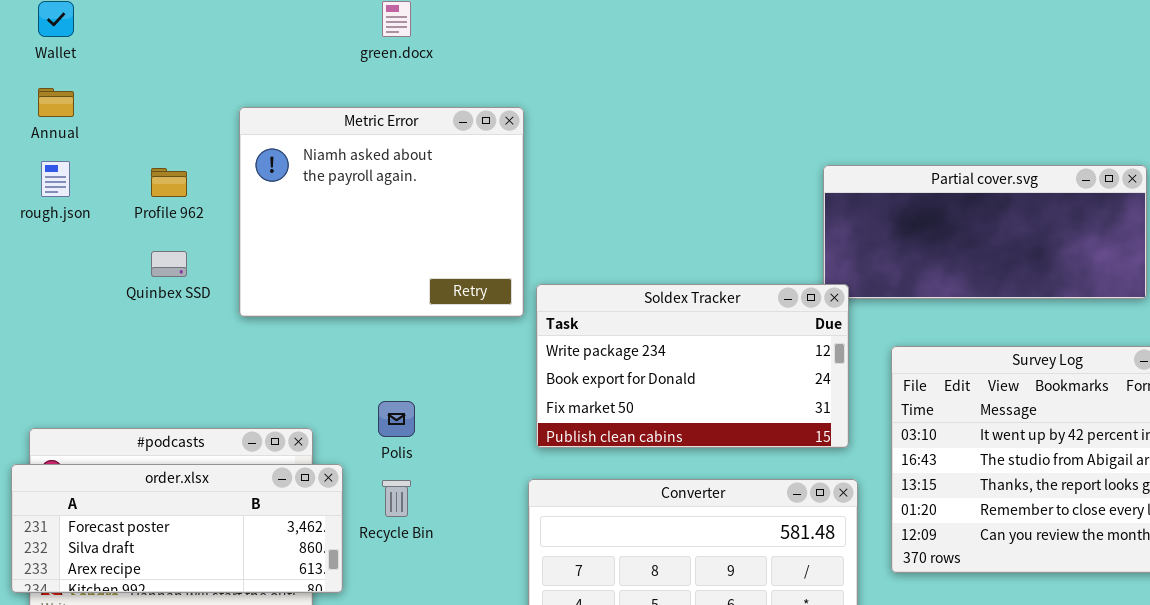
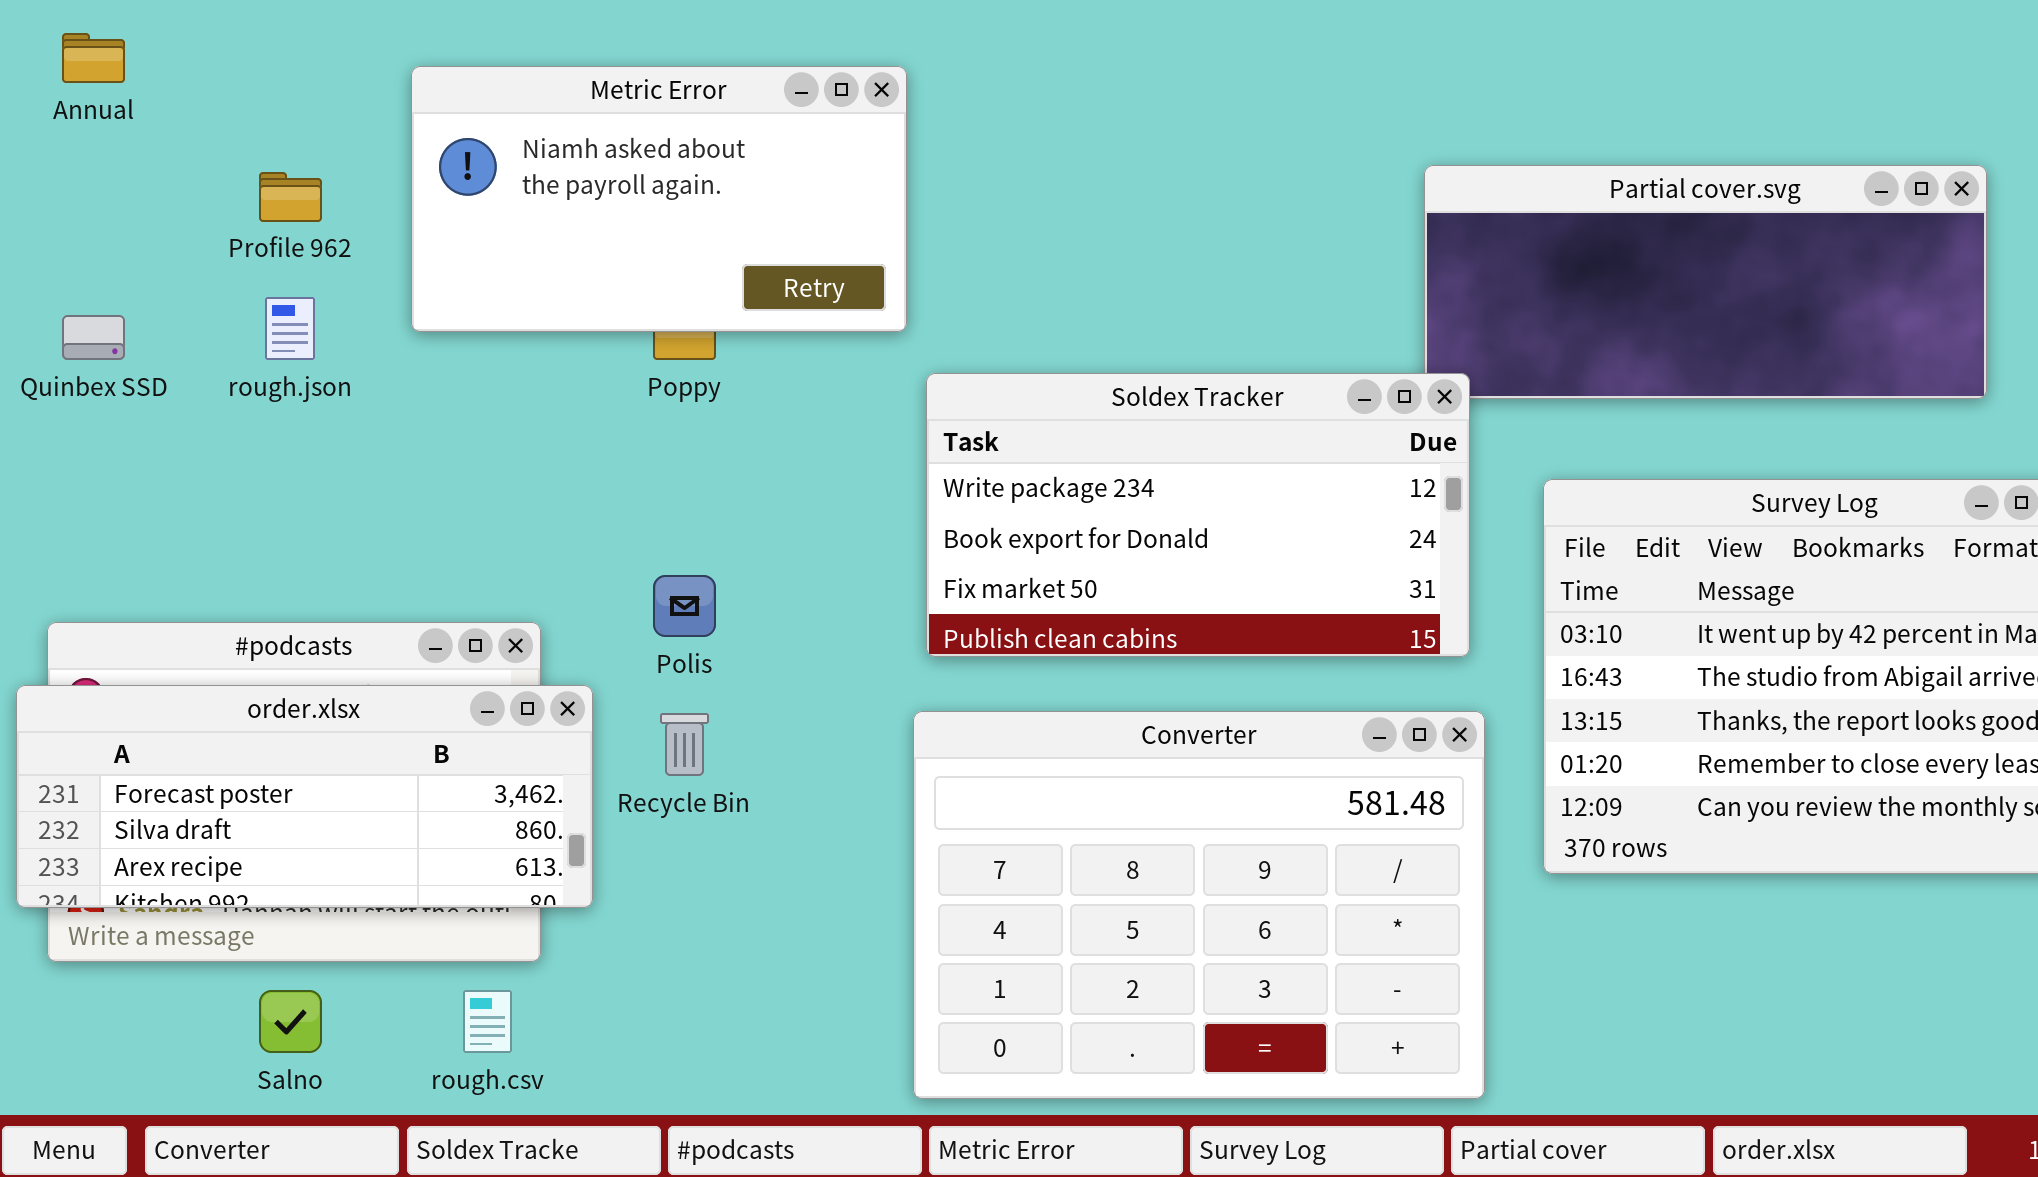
Metric Error: [239,107,524,317] -> [411,66,907,332], resized
rough.json: [41,161,70,197] -> [265,297,315,360], moved
Quinbex SSD: [151,251,187,277] -> [62,315,125,360], moved

